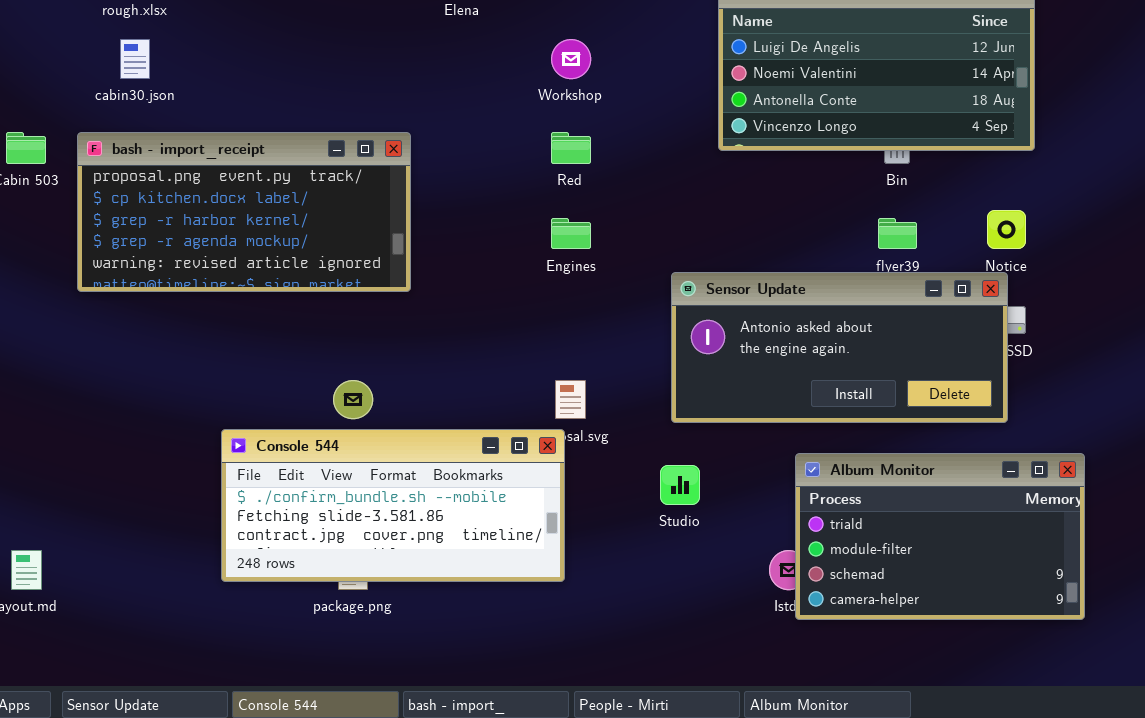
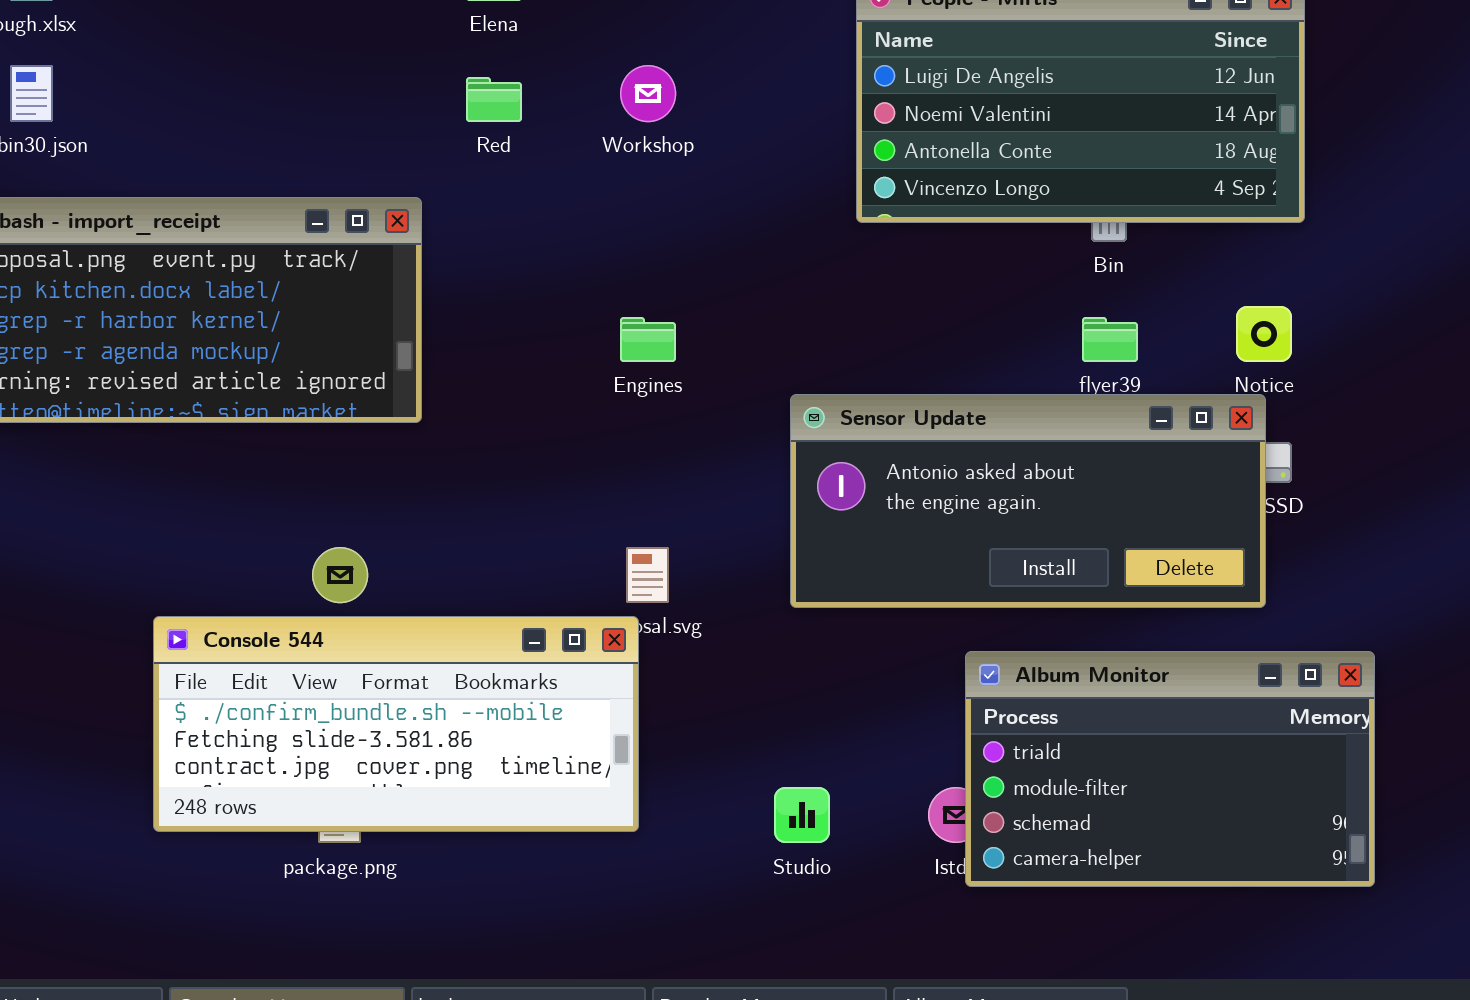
Red: [551,132,591,164] -> [466,77,522,122], moved
Studio: [660,465,700,505] -> [774,787,830,843], moved

